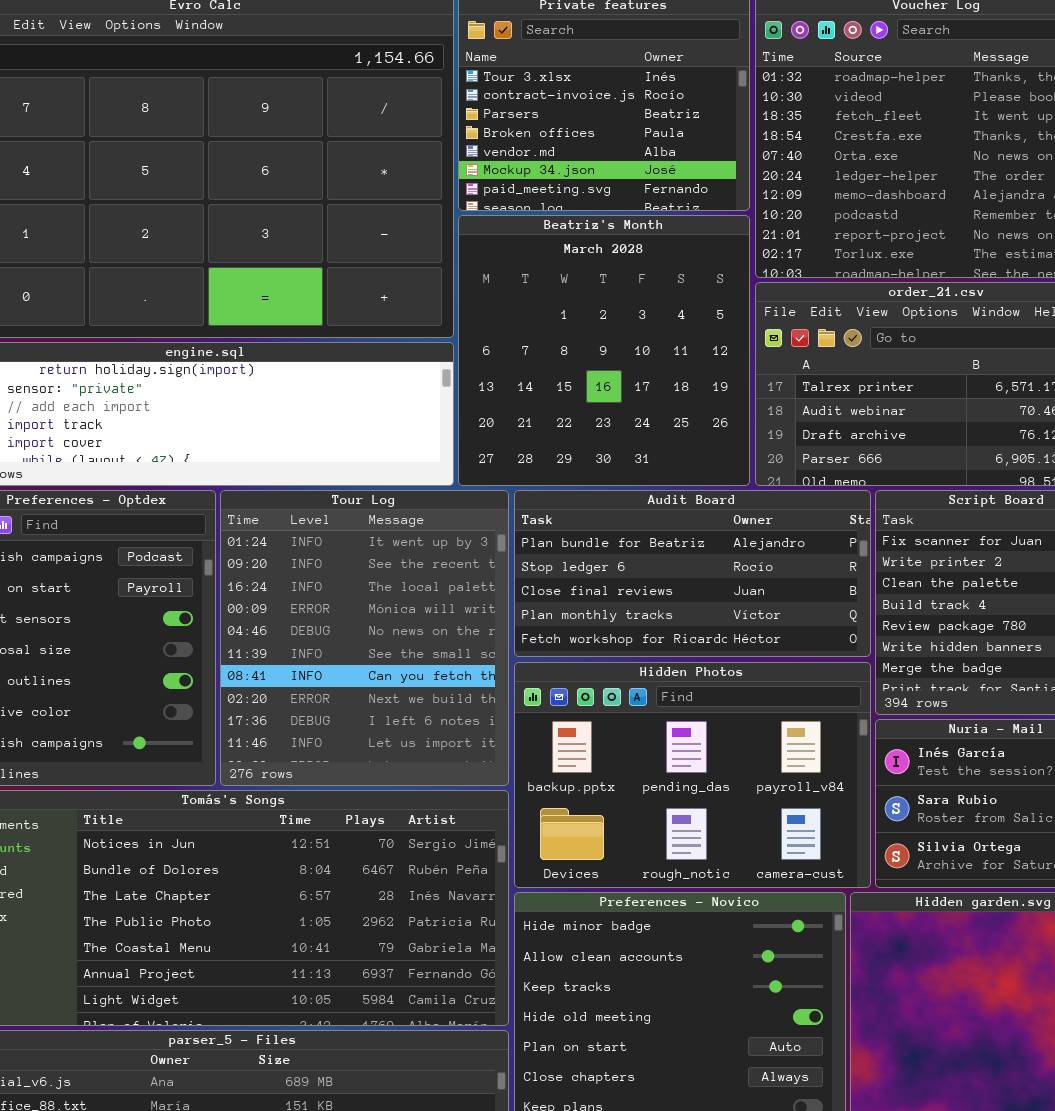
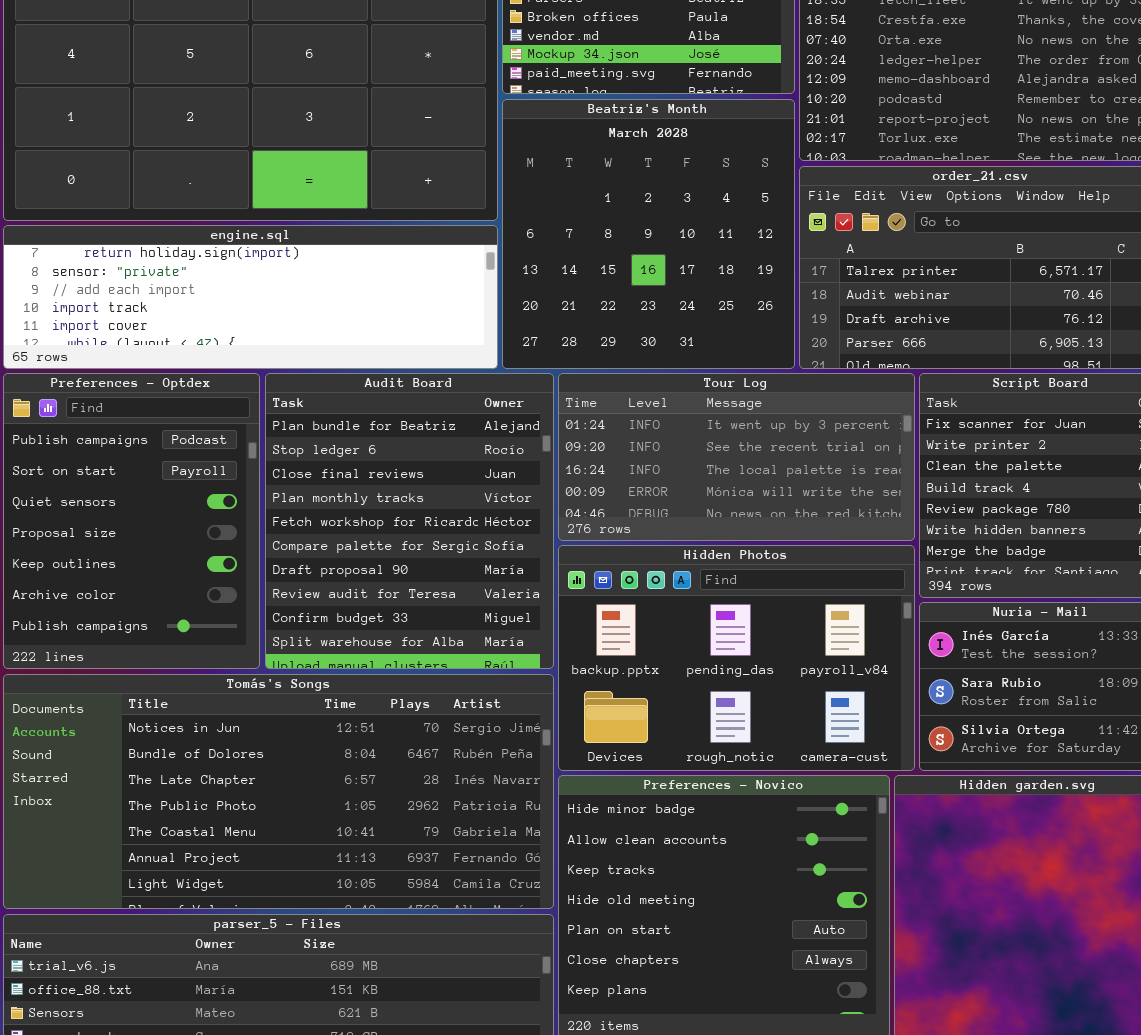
Tour Log: [220,490,509,786] -> [558,373,915,541], moved, resized
Audit Board: [514,490,871,657] -> [265,373,554,669], moved, resized

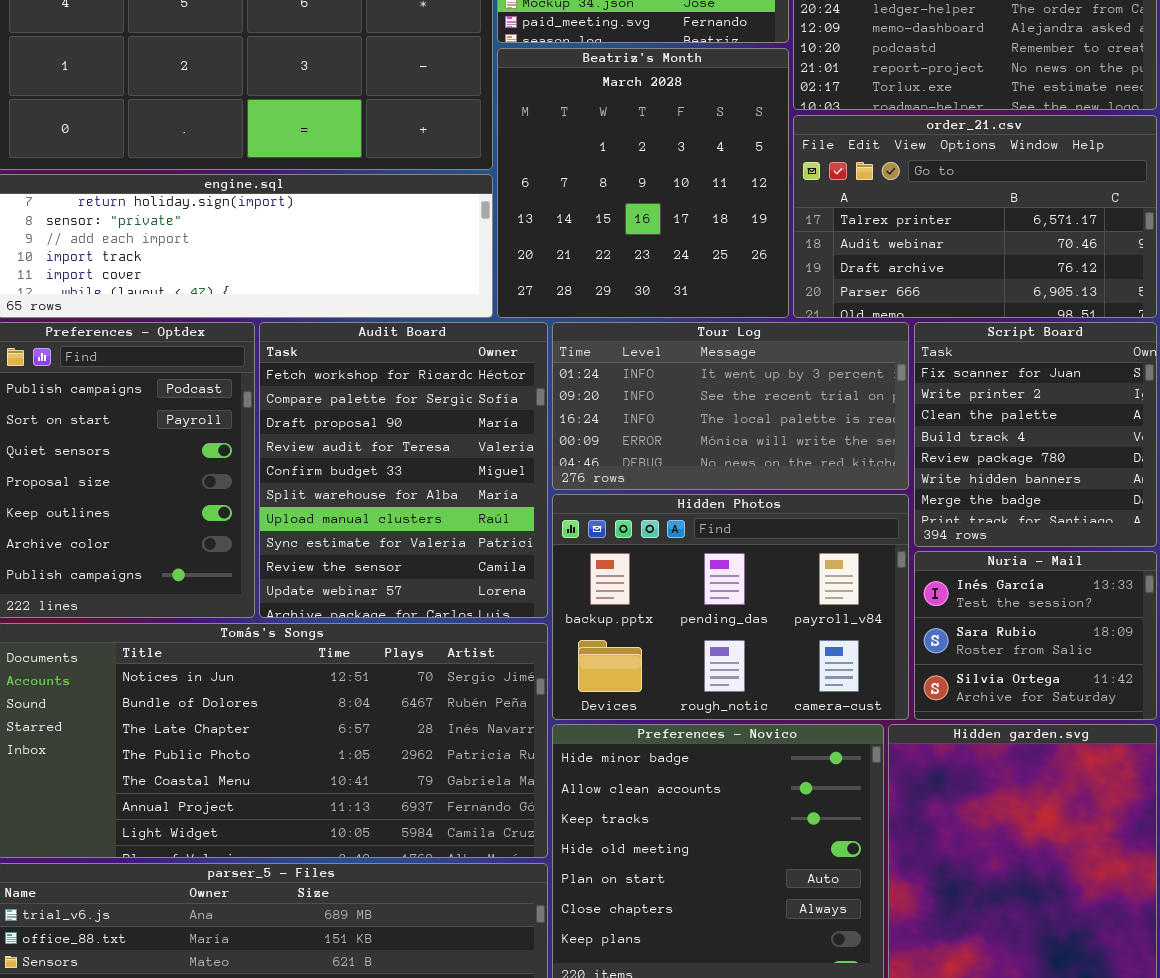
Audit Board: [265,373,554,669] -> [259,322,548,618], scrolled down 4 rows

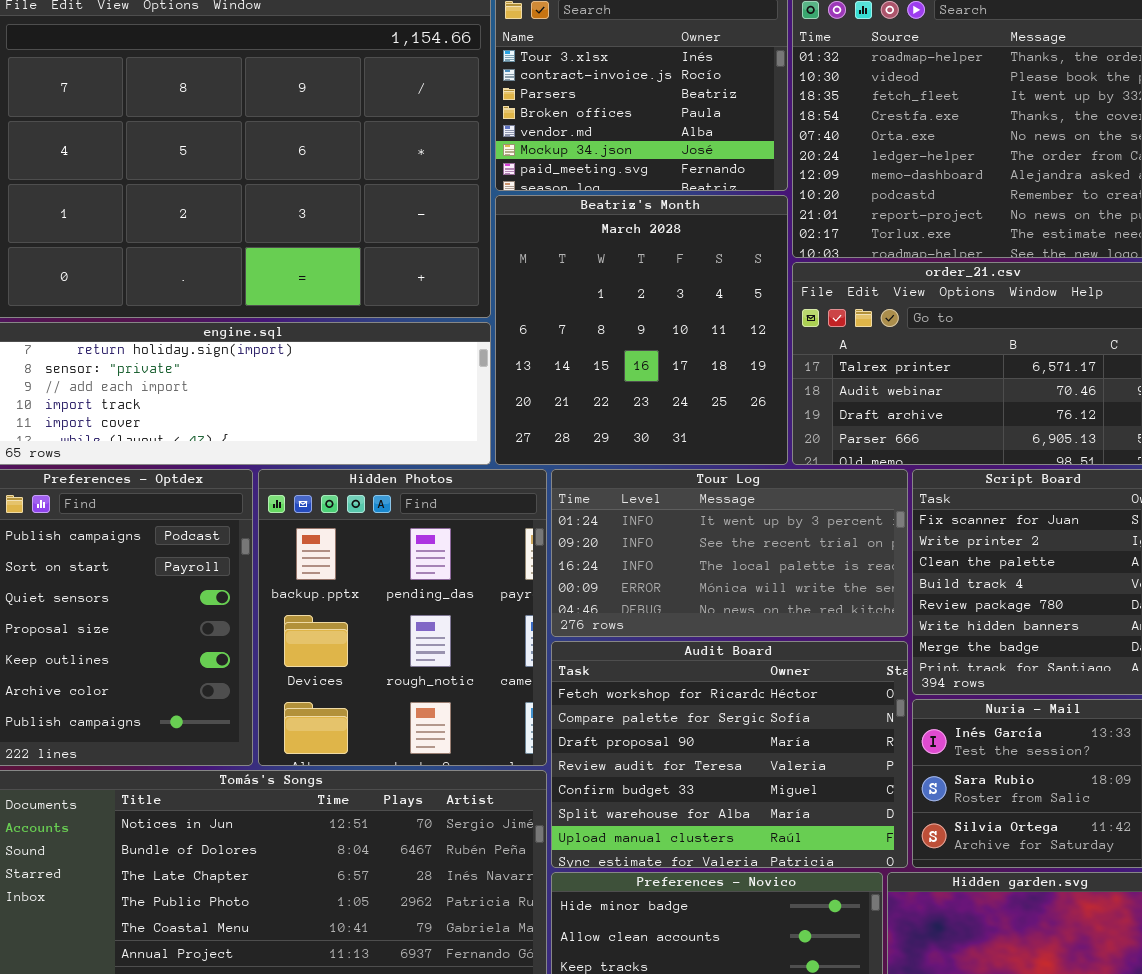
Audit Board: [259,322,548,618] -> [551,641,908,868], moved, resized
Hidden Photos: [552,494,909,720] -> [258,469,547,766], moved, resized

